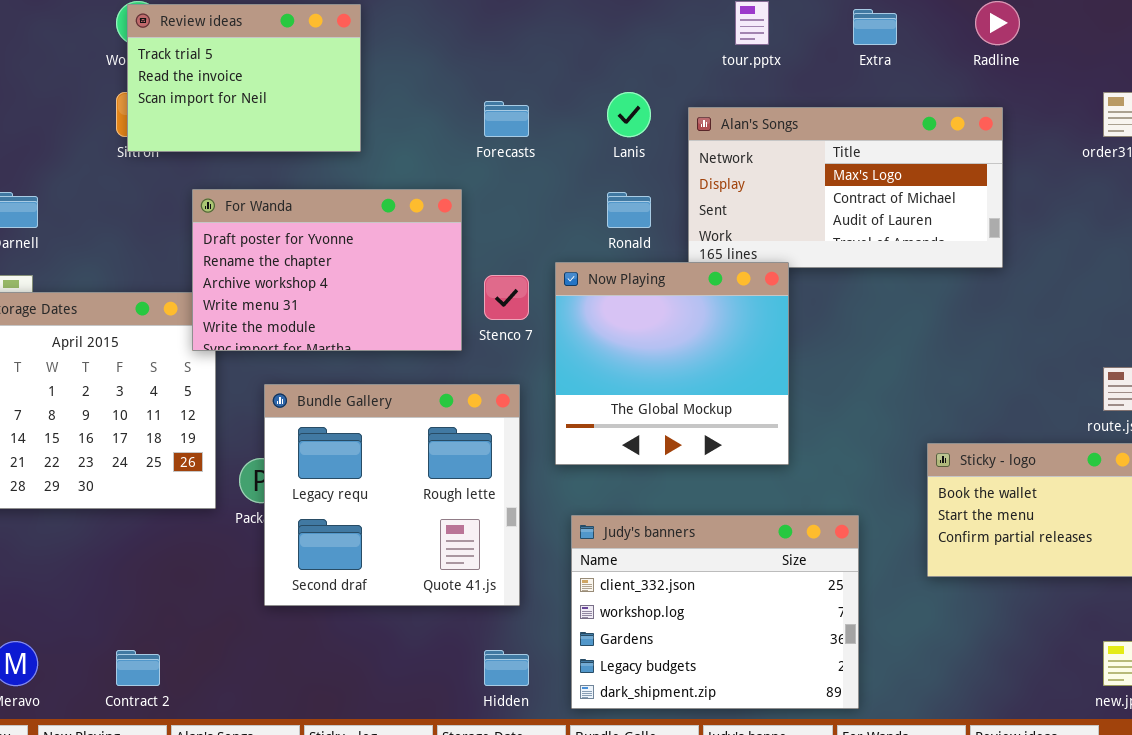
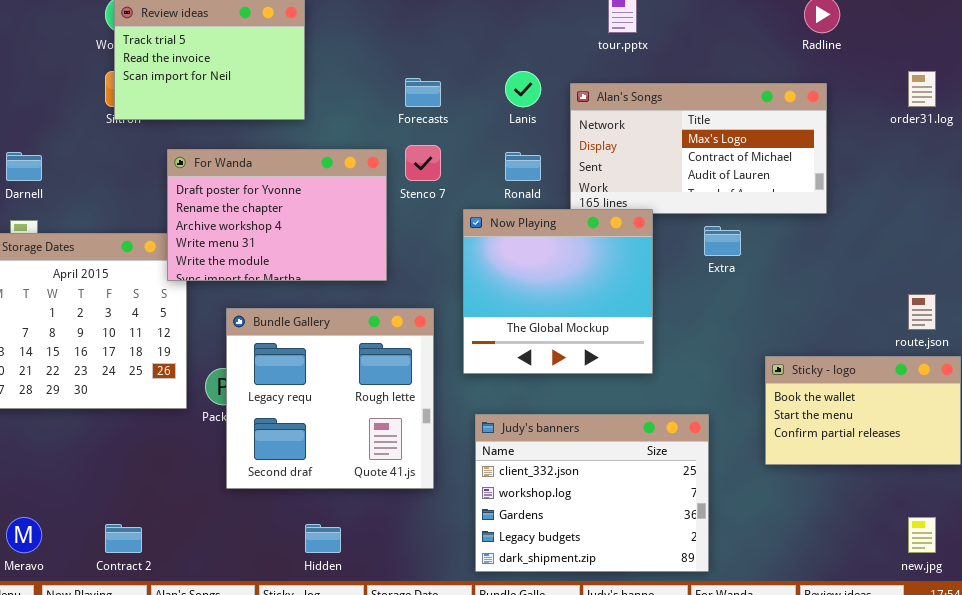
Extra: [853,9,897,45] -> [704,226,741,256], moved
Stenco 7: [484,275,529,320] -> [405,145,441,181], moved
Hidden: [484,650,529,686] -> [305,524,341,553], moved

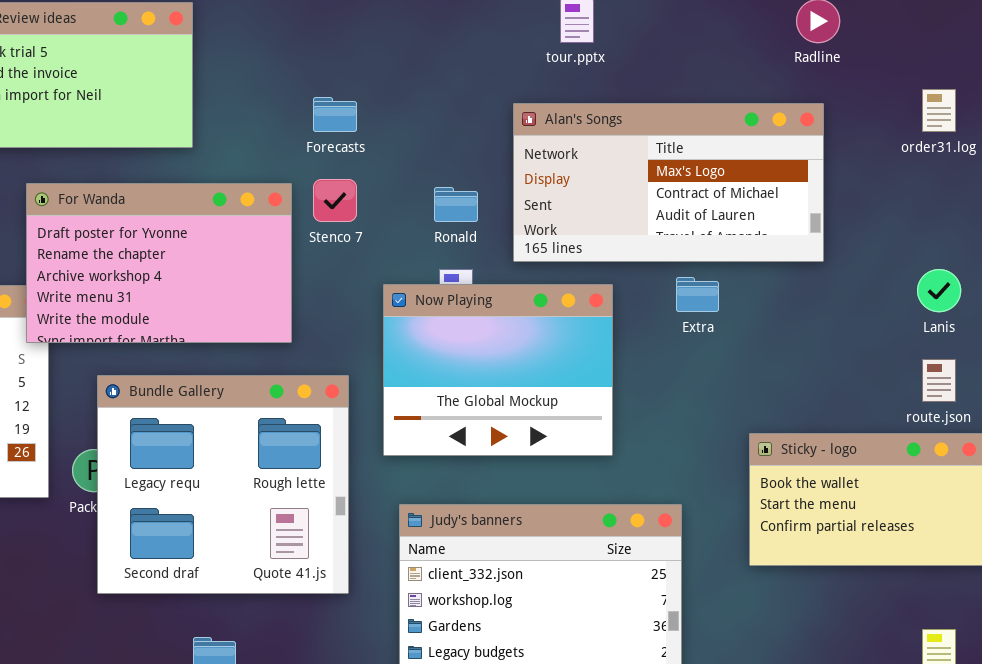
Lanis: [505,71,541,107] -> [917,269,961,312], moved
Now Playing: [463,209,653,374] -> [383,284,613,456], resized

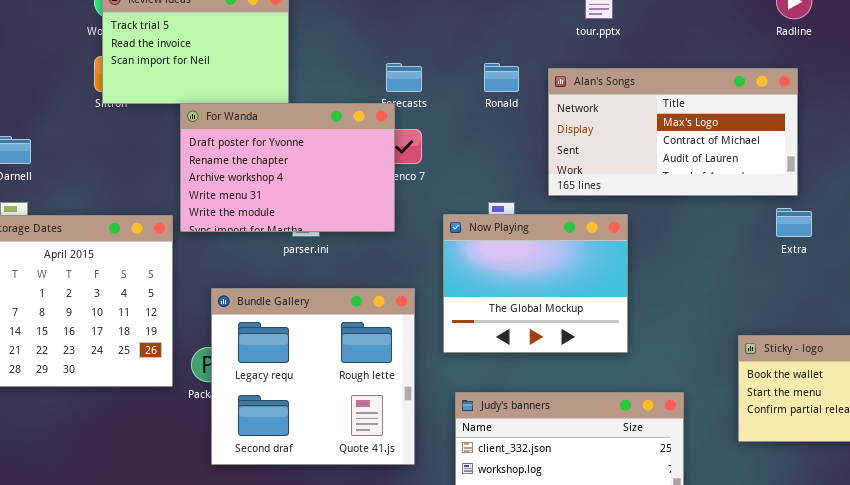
For Wanda: [26,183,292,343] -> [180,103,395,232], moved
Ronald: [434,187,478,222] -> [484,63,519,92], moved
Extra: [676,277,719,312] -> [776,208,812,237], moved

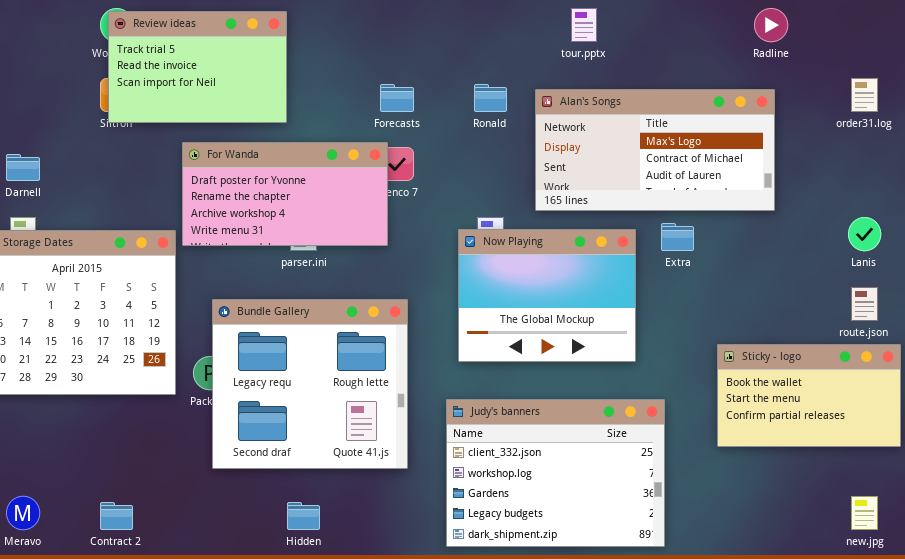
For Wanda: [180,103,395,232] -> [182,142,388,246], resized
Extra: [776,208,812,237] -> [661,223,694,251], moved
Now Playing: [443,214,628,353] -> [458,229,636,362], moved

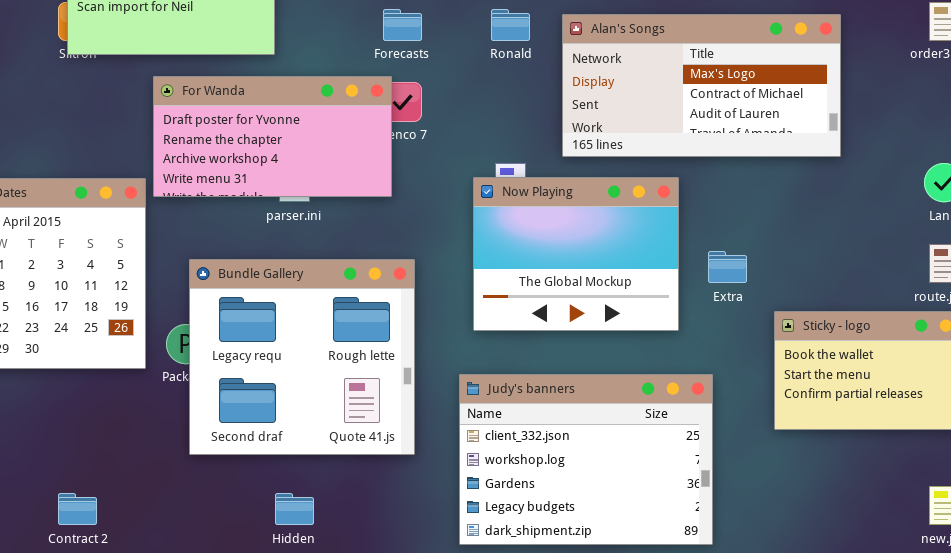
Extra: [661,223,694,251] -> [708,251,747,283], moved

